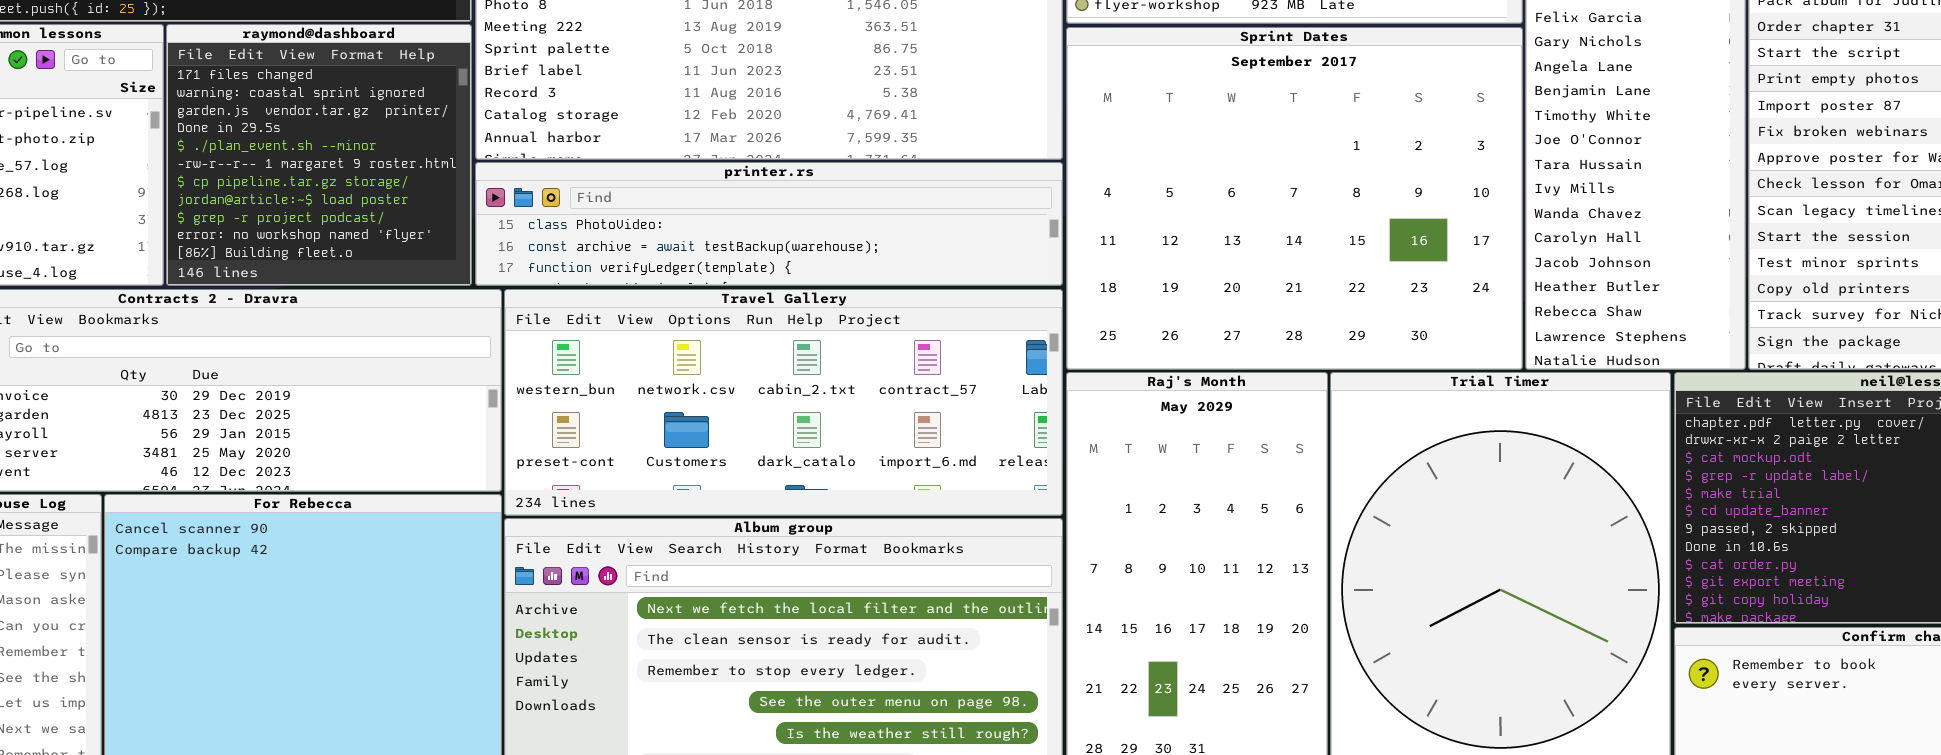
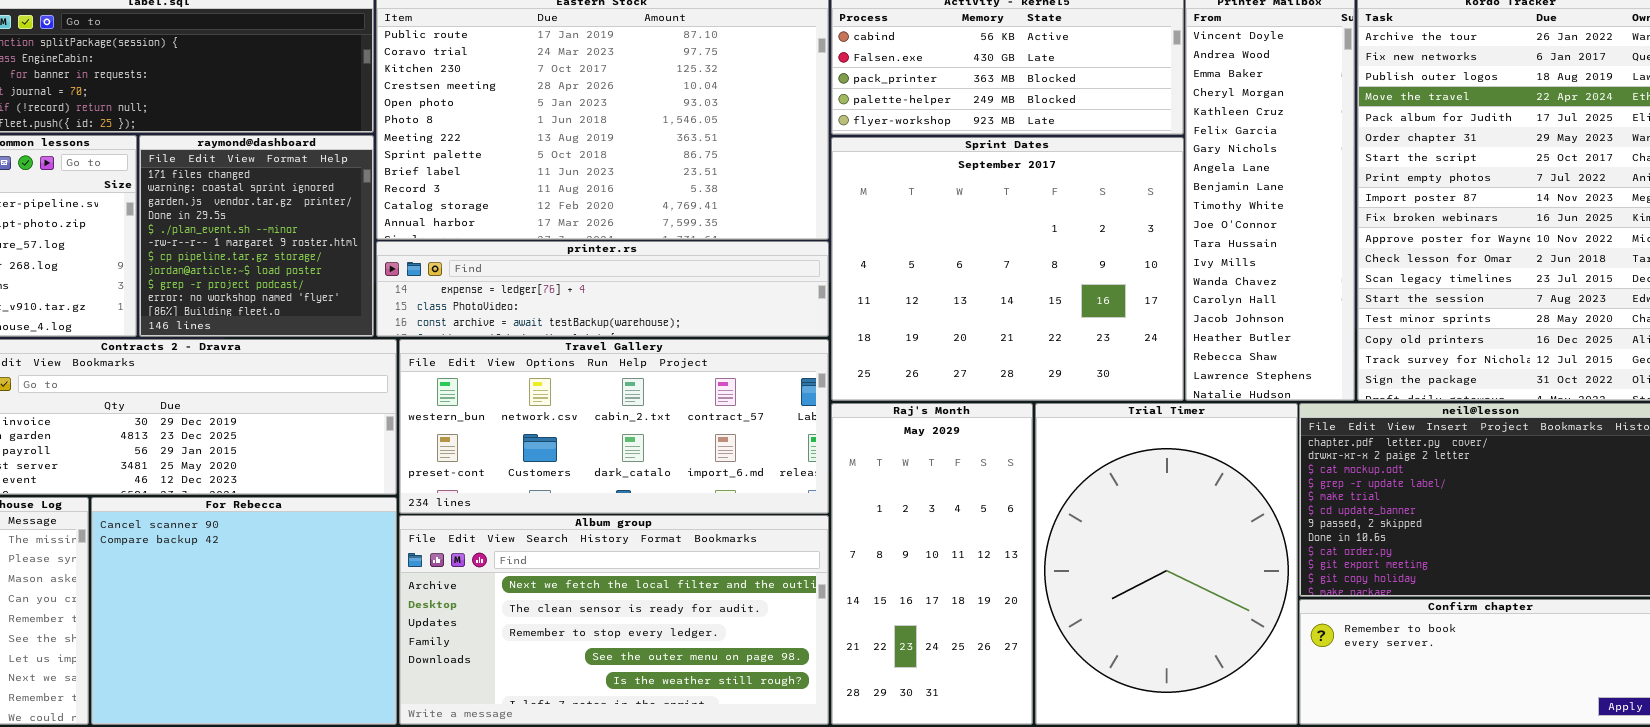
printer.rs: [475,162,1063,286] -> [376,241,829,337], scrolled up 1 row

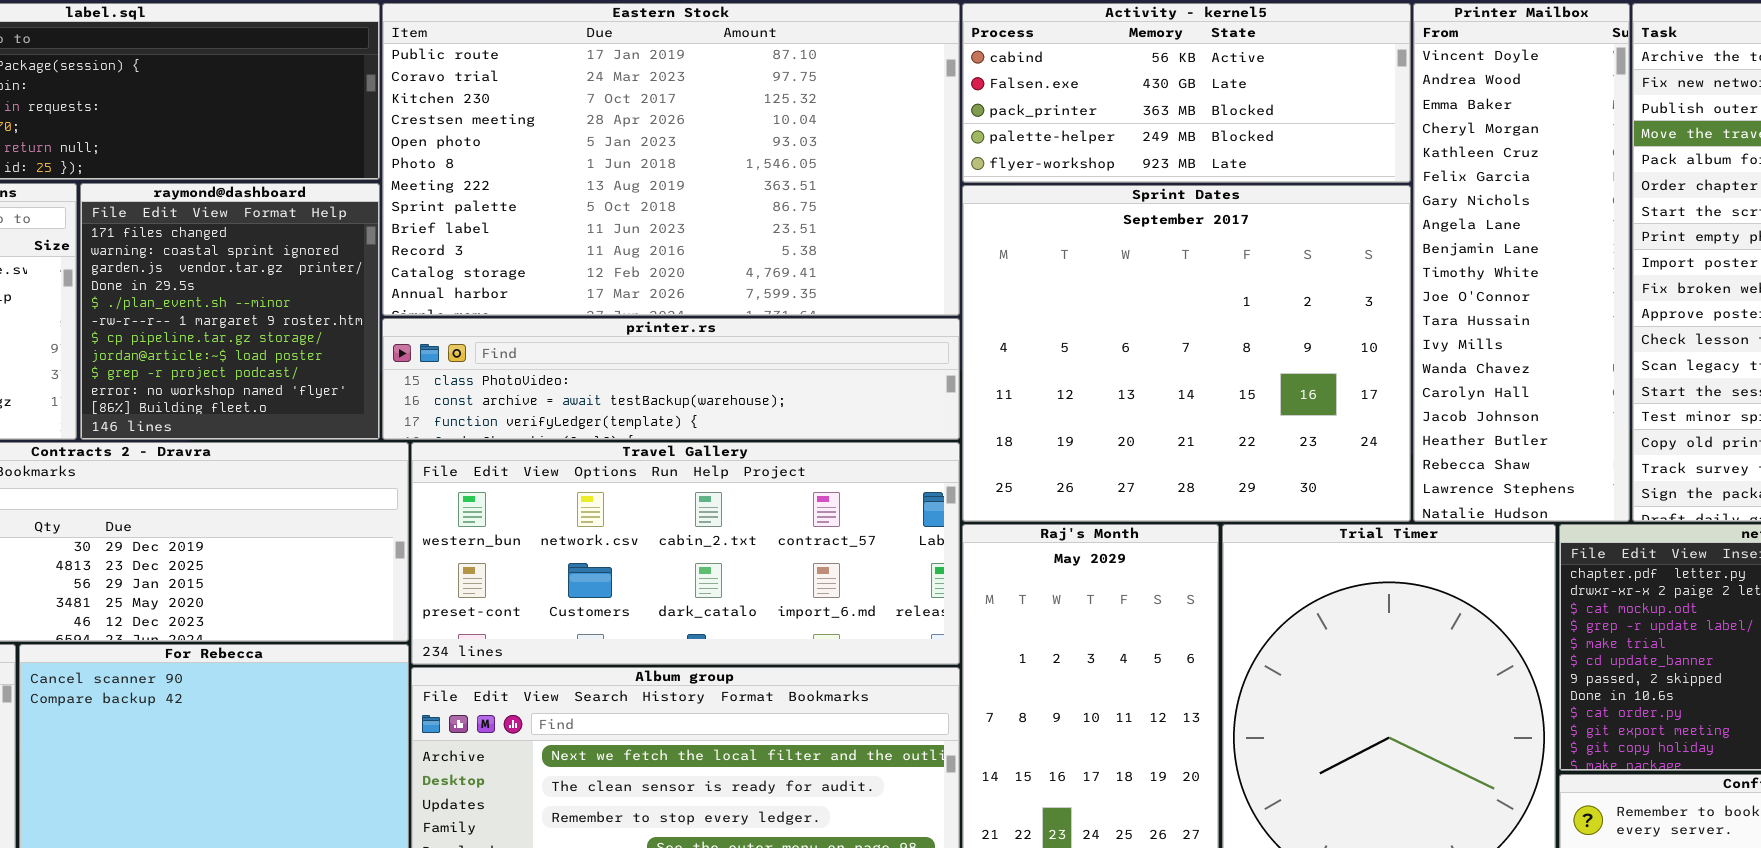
printer.rs: [376,241,829,337] -> [382,318,960,440], scrolled down 1 row

